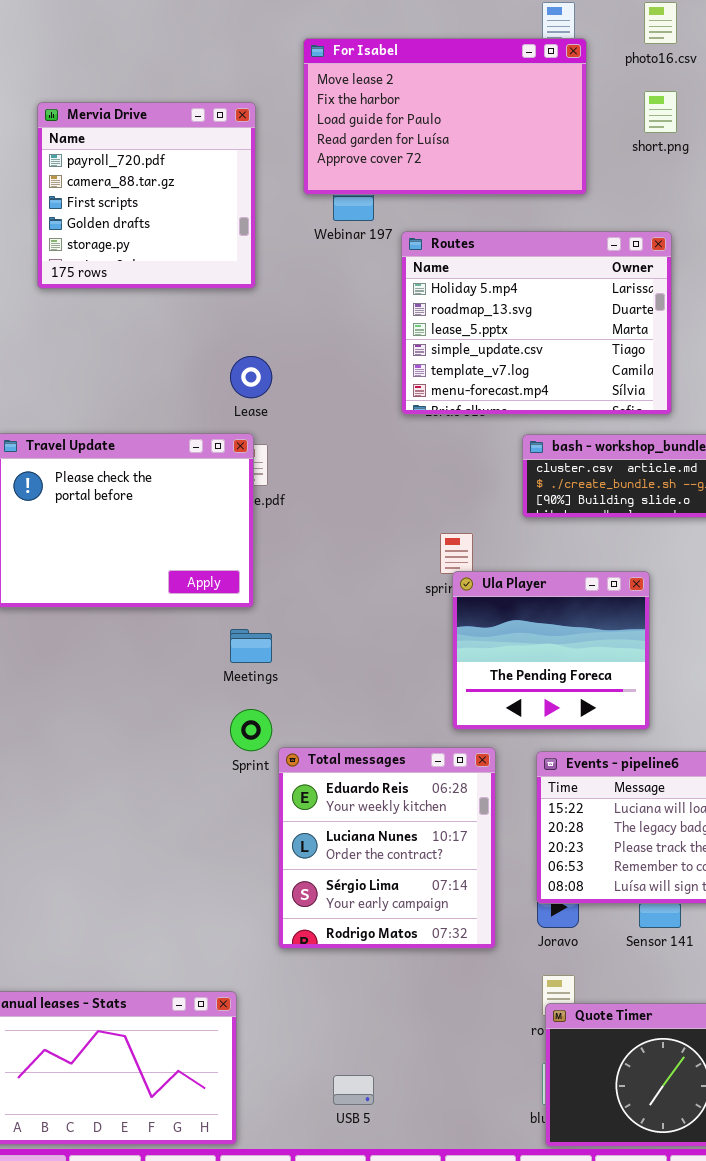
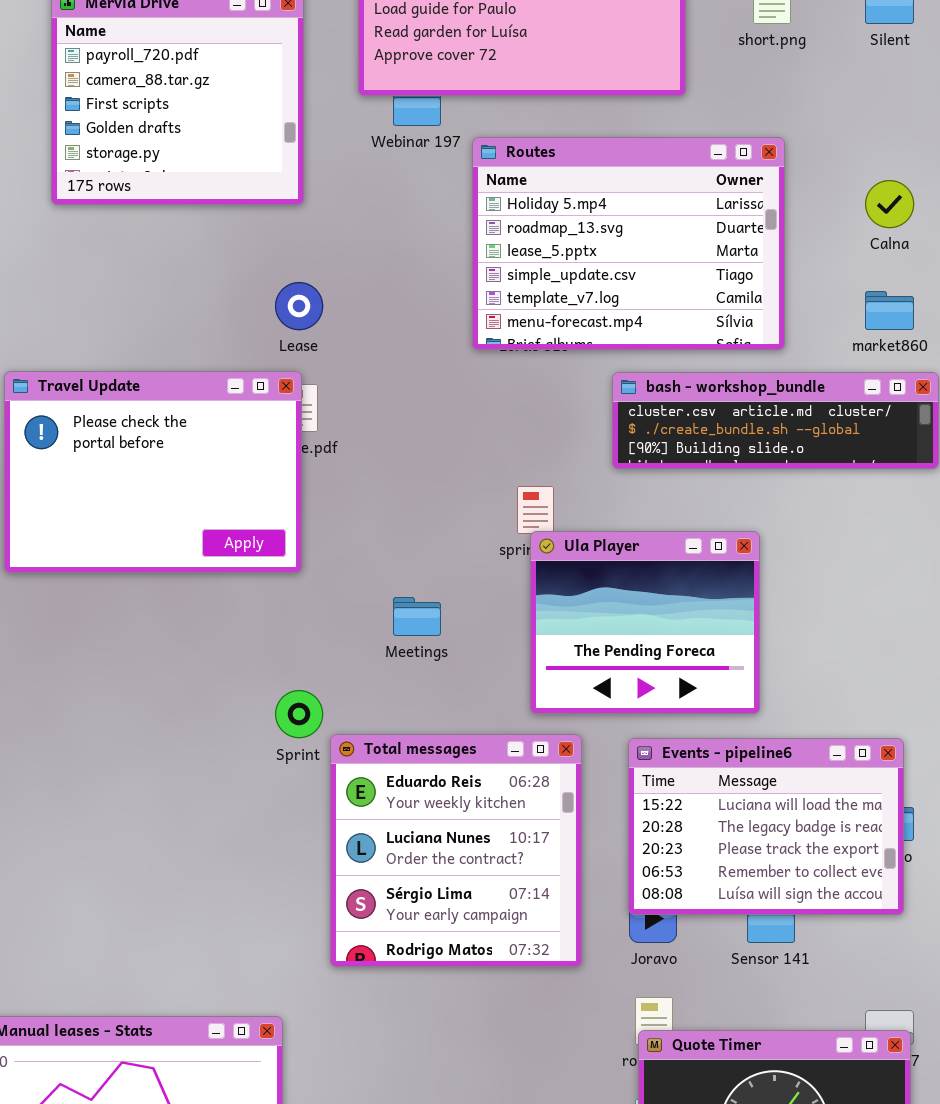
Meetings: [230,629,272,663] -> [393,597,441,636], moved

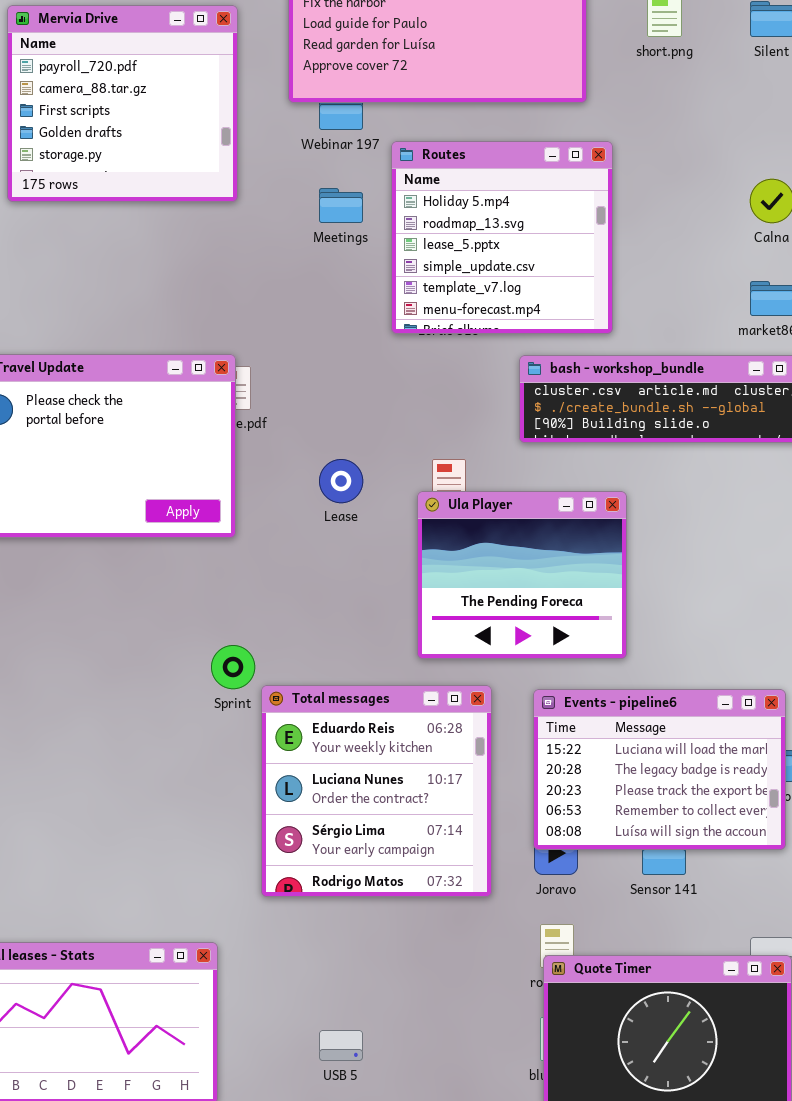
Routes: [472,137,785,350] -> [391,141,613,334], resized
Lease: [275,282,323,330] -> [319,459,363,503], moved
Ula Player: [530,531,760,714] -> [417,491,627,659], moved
Meetings: [393,597,441,636] -> [319,188,363,223], moved

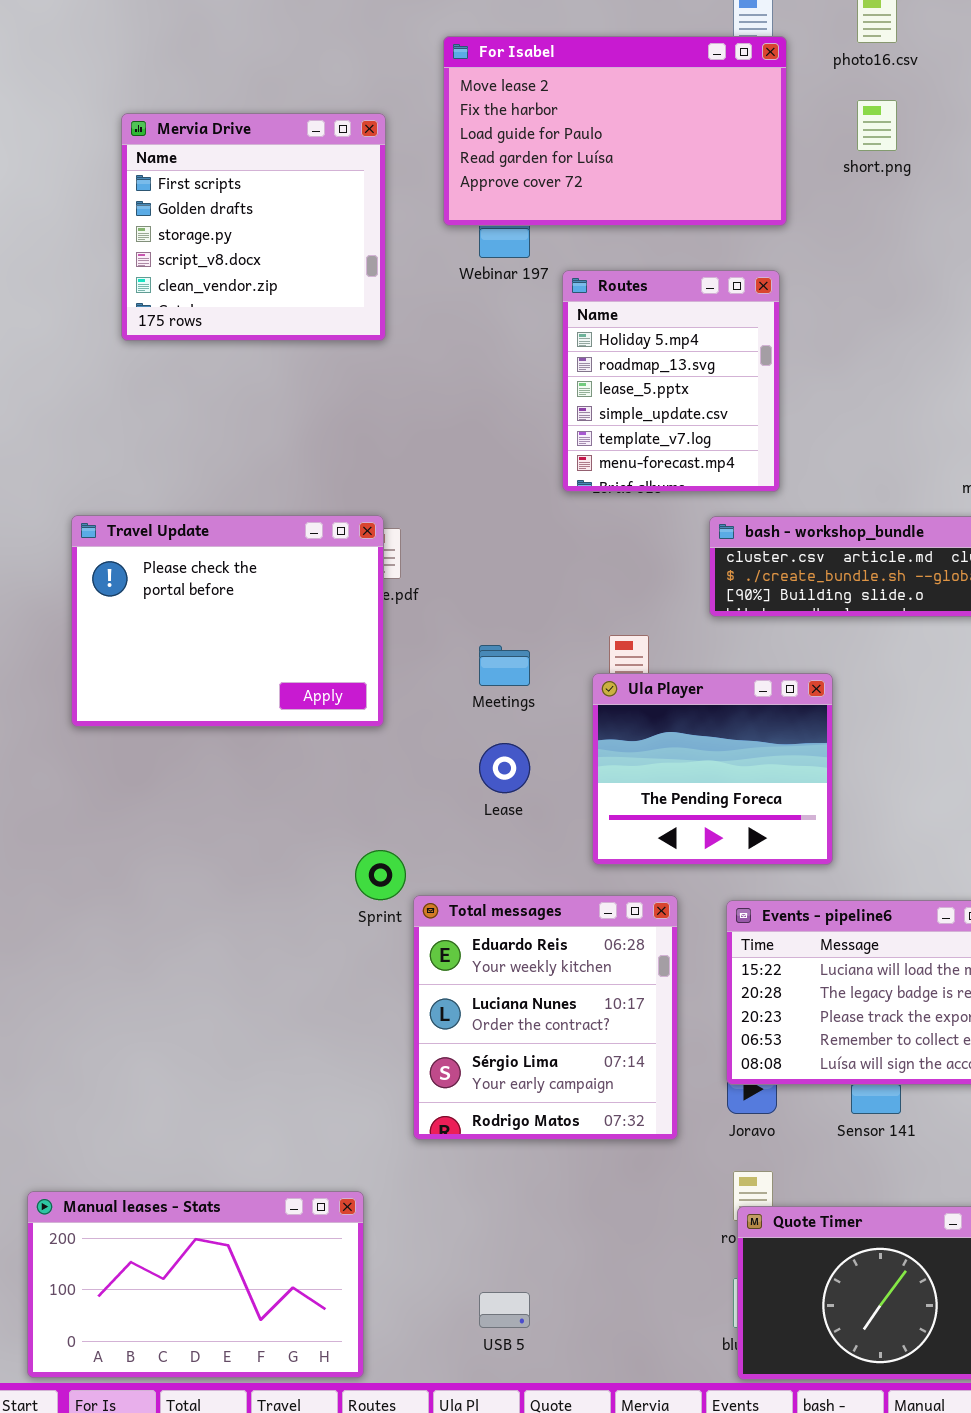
Mervia Drive: [7,5,238,202] -> [121,113,386,341], scrolled down 2 rows
Routes: [391,141,613,334] -> [562,270,780,492], resized
Meetings: [319,188,363,223] -> [479,645,530,686], moved
Lease: [319,459,363,503] -> [479,743,530,793], moved

